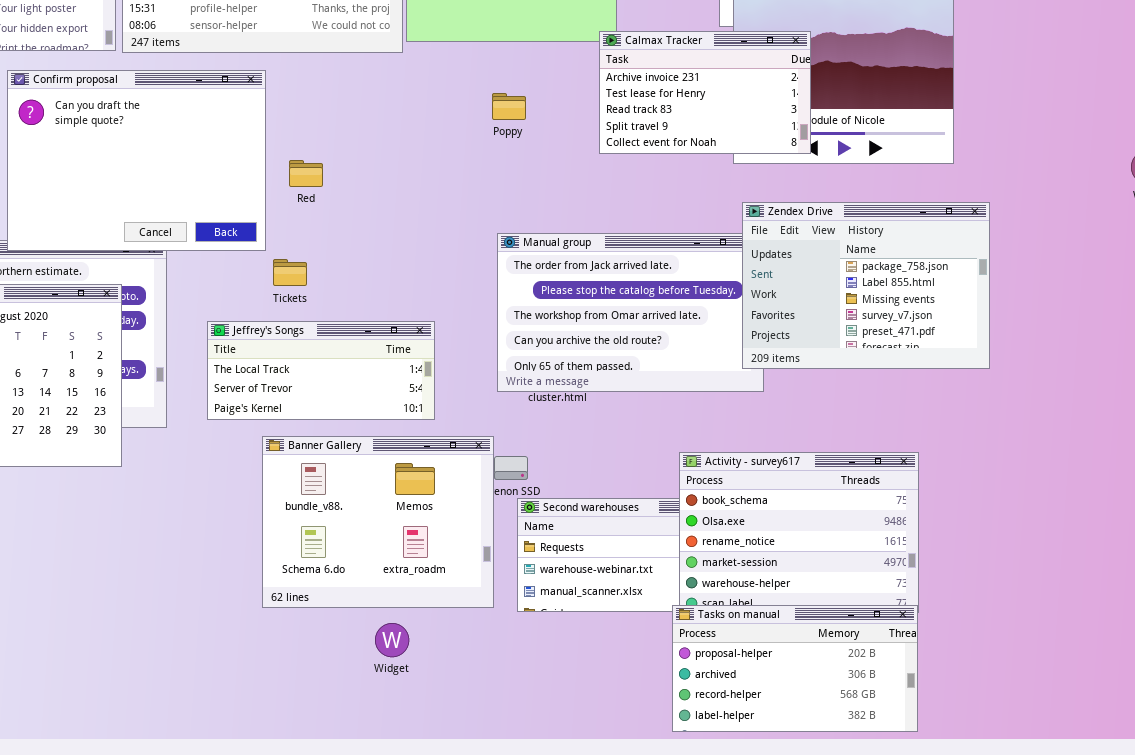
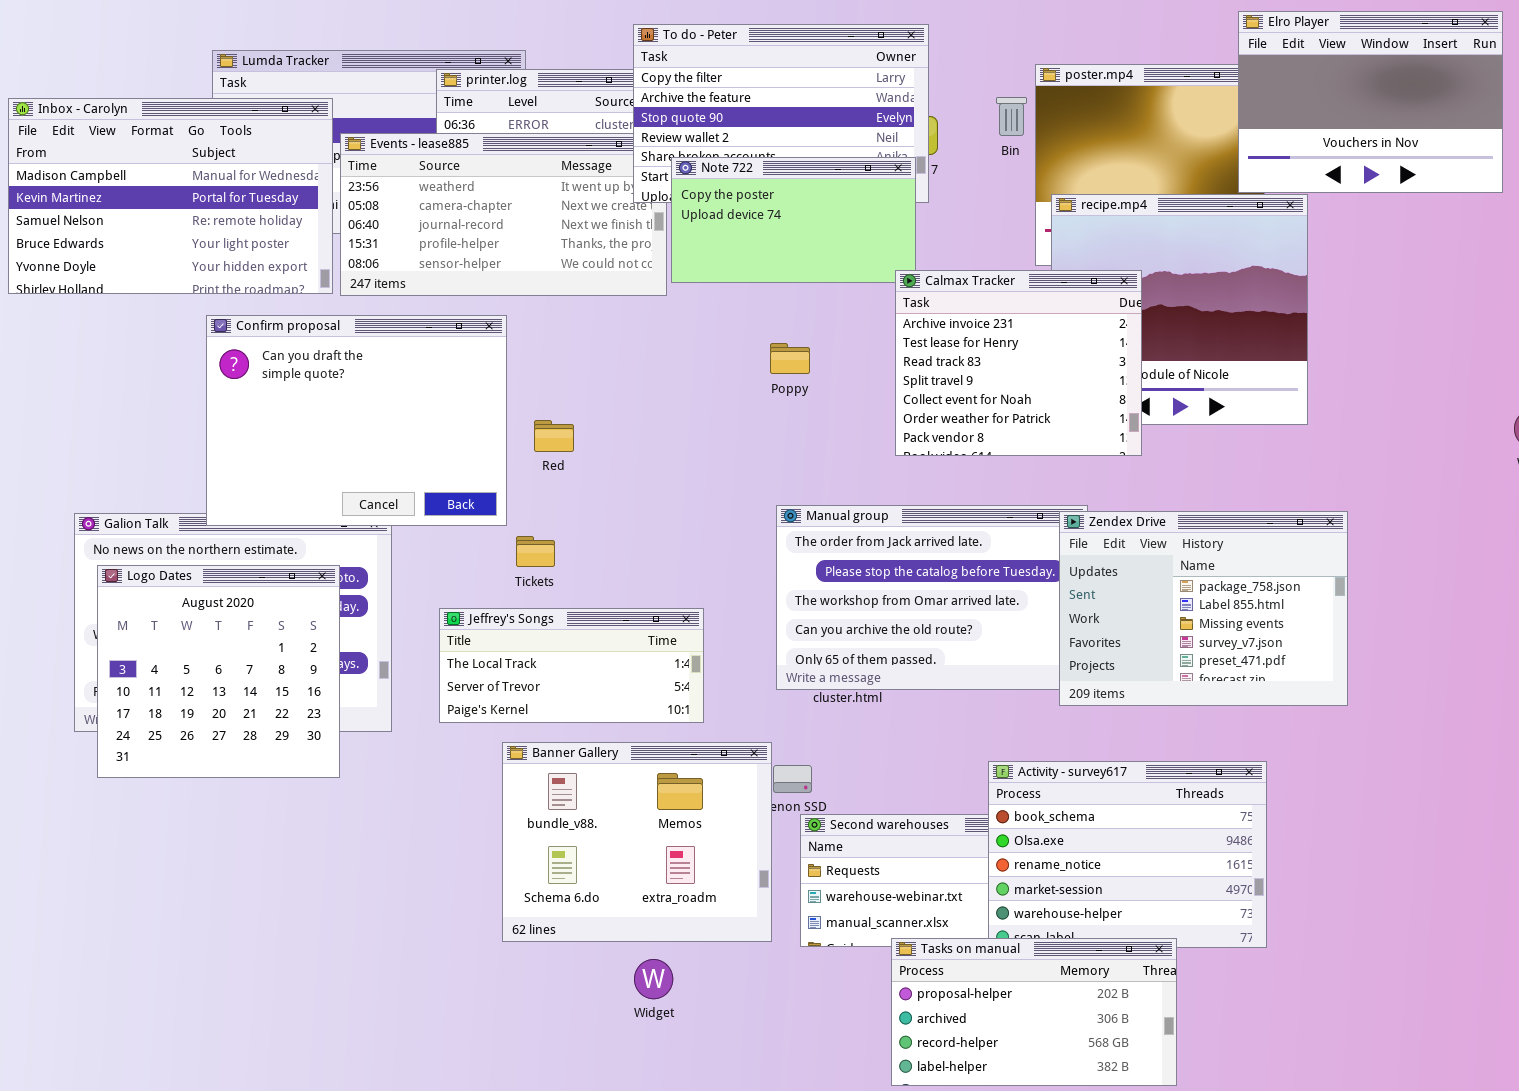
Calmax Tracker: [599,31,811,154] -> [895,270,1142,456], resized
Zendex Drive: [742,202,990,369] -> [1059,511,1348,706], moved
Tasks on manual: [672,605,918,732] -> [891,938,1177,1086], moved

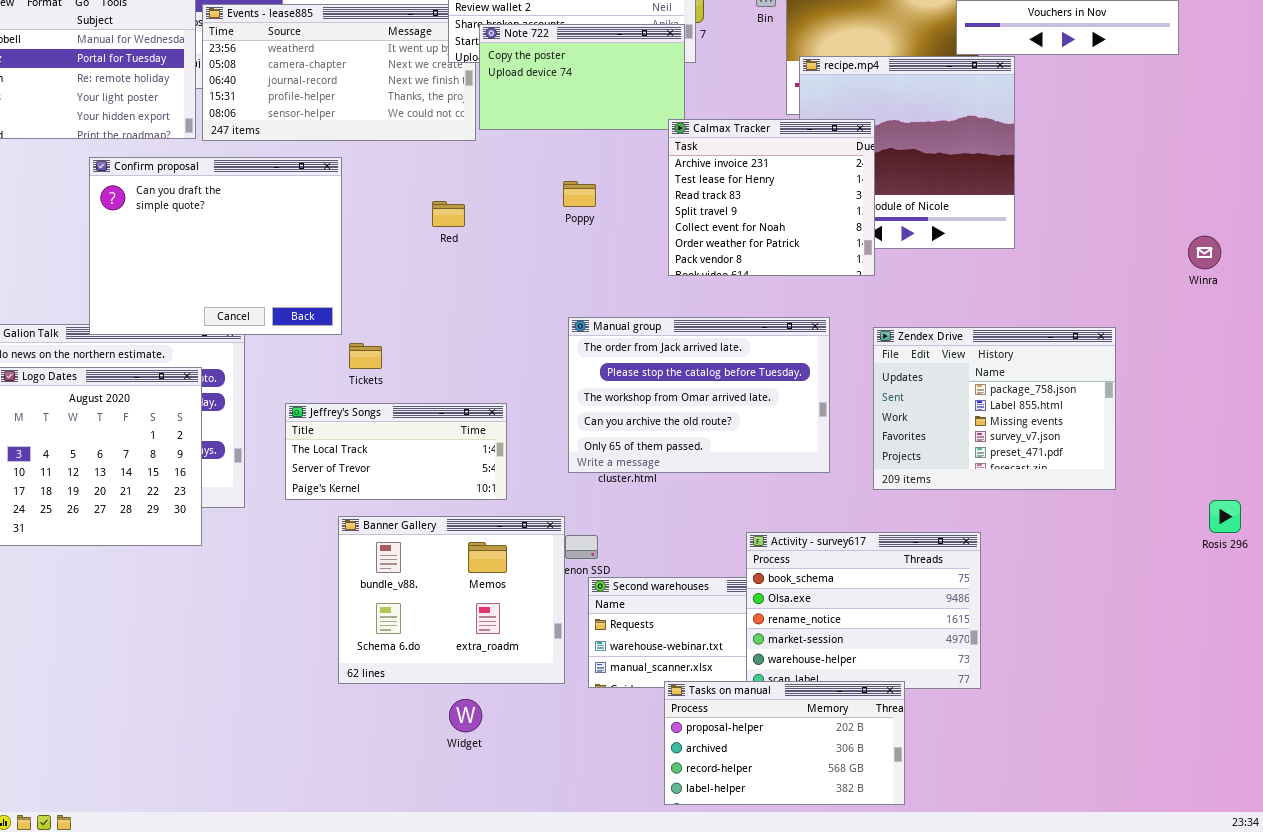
Red: [534,420,574,452] -> [432,201,465,227], moved
Zendex Drive: [1059,511,1348,706] -> [873,327,1116,490], moved

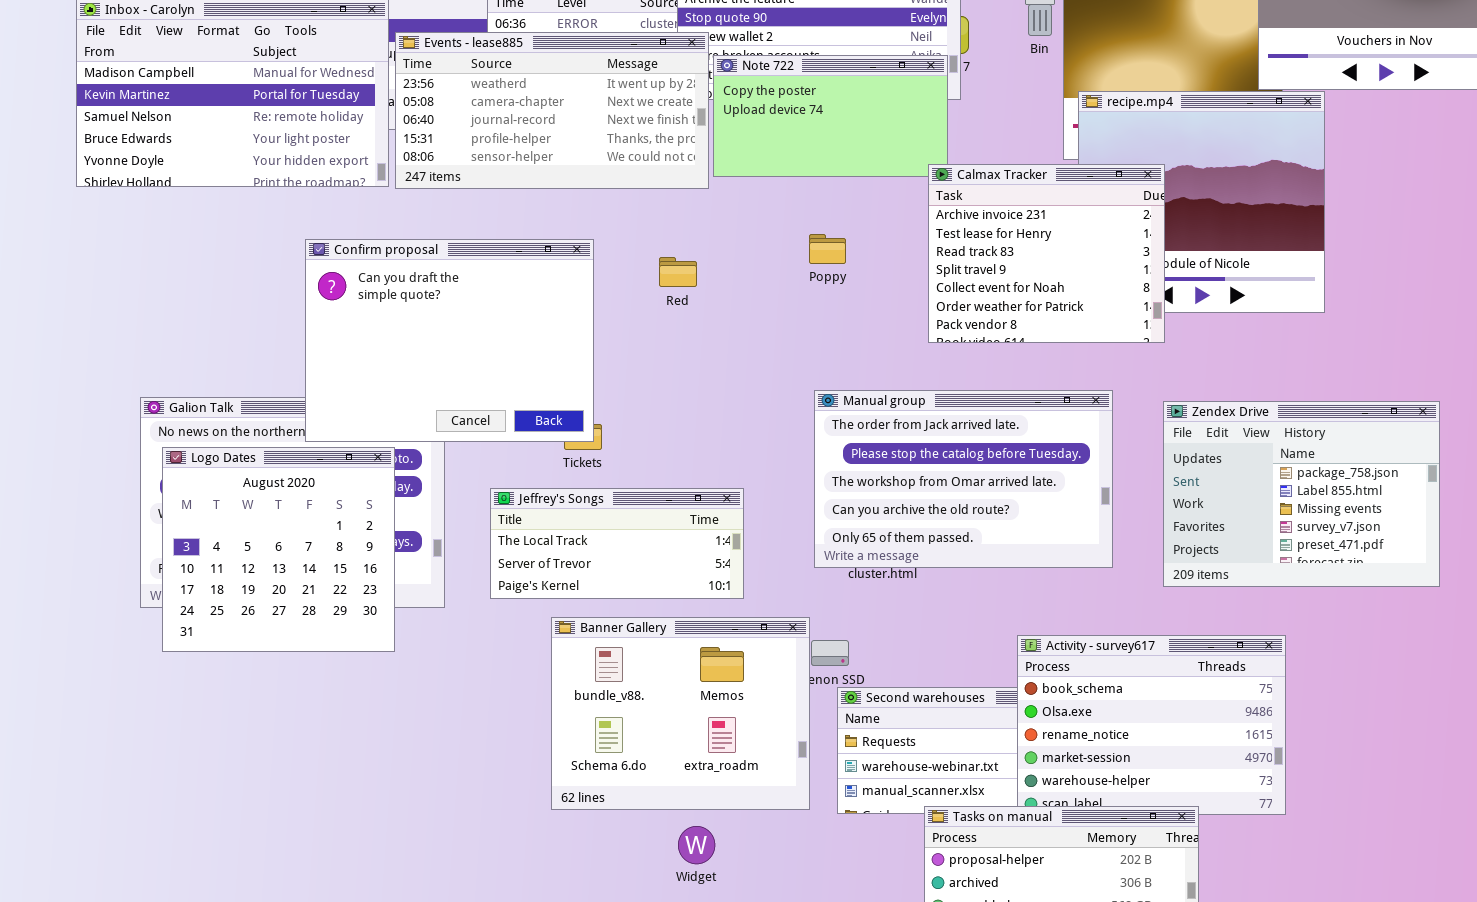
Events - lease885: [202,4,476,141] -> [395,32,709,189], raised
Confirm proposal: [89,157,342,335] -> [305,239,594,442], moved

